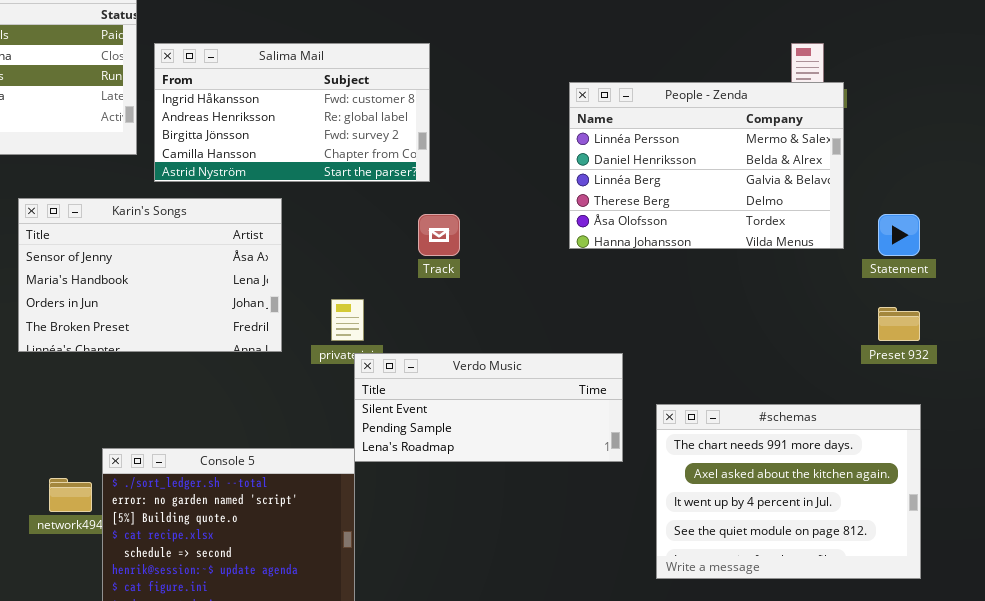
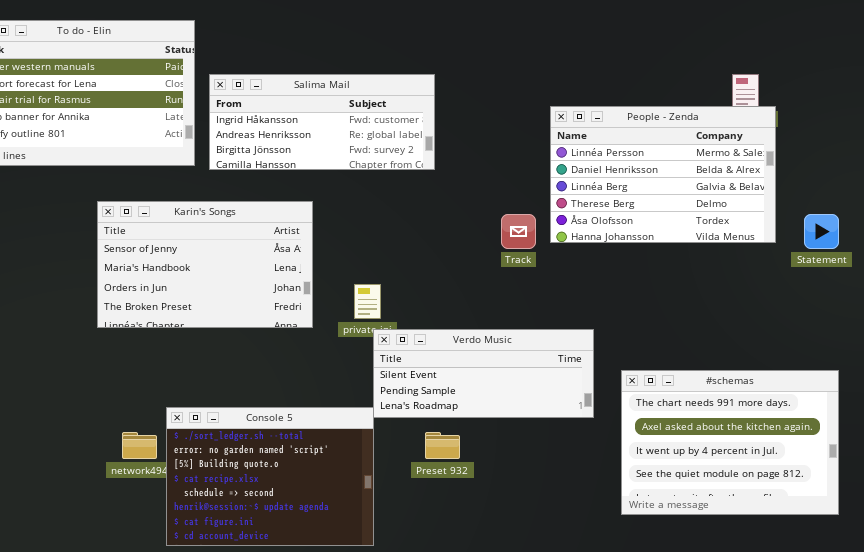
Salima Mail: [154,43,430,182] -> [209,74,435,170], resized
Track: [418,214,460,256] -> [501,214,536,249], moved
Preset 932: [878,307,920,341] -> [425,432,460,459], moved

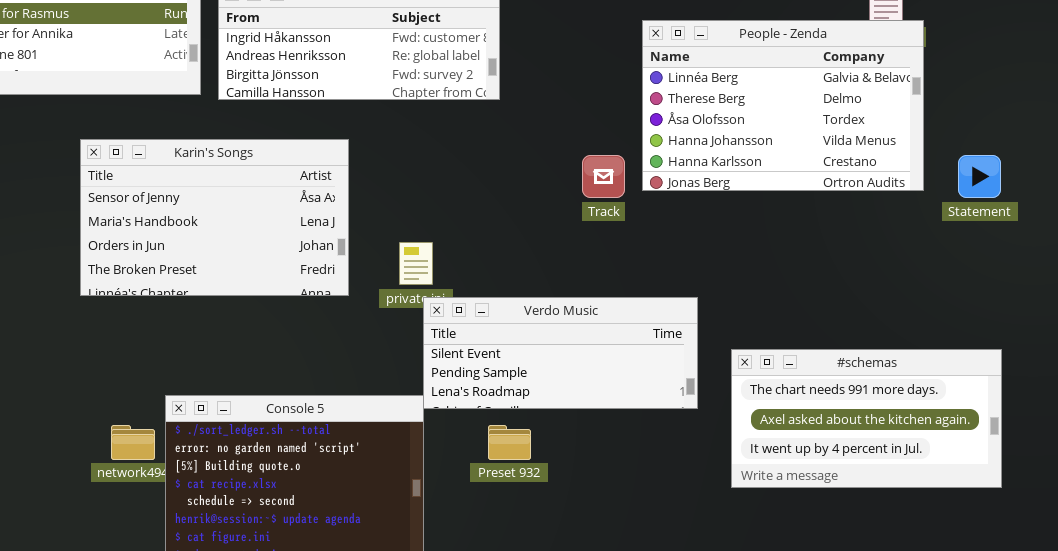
People - Zenda: [550,106,776,243] -> [642,20,924,191], scrolled down 2 rows
#schemas: [621,370,839,515] -> [731,349,1002,488], resized

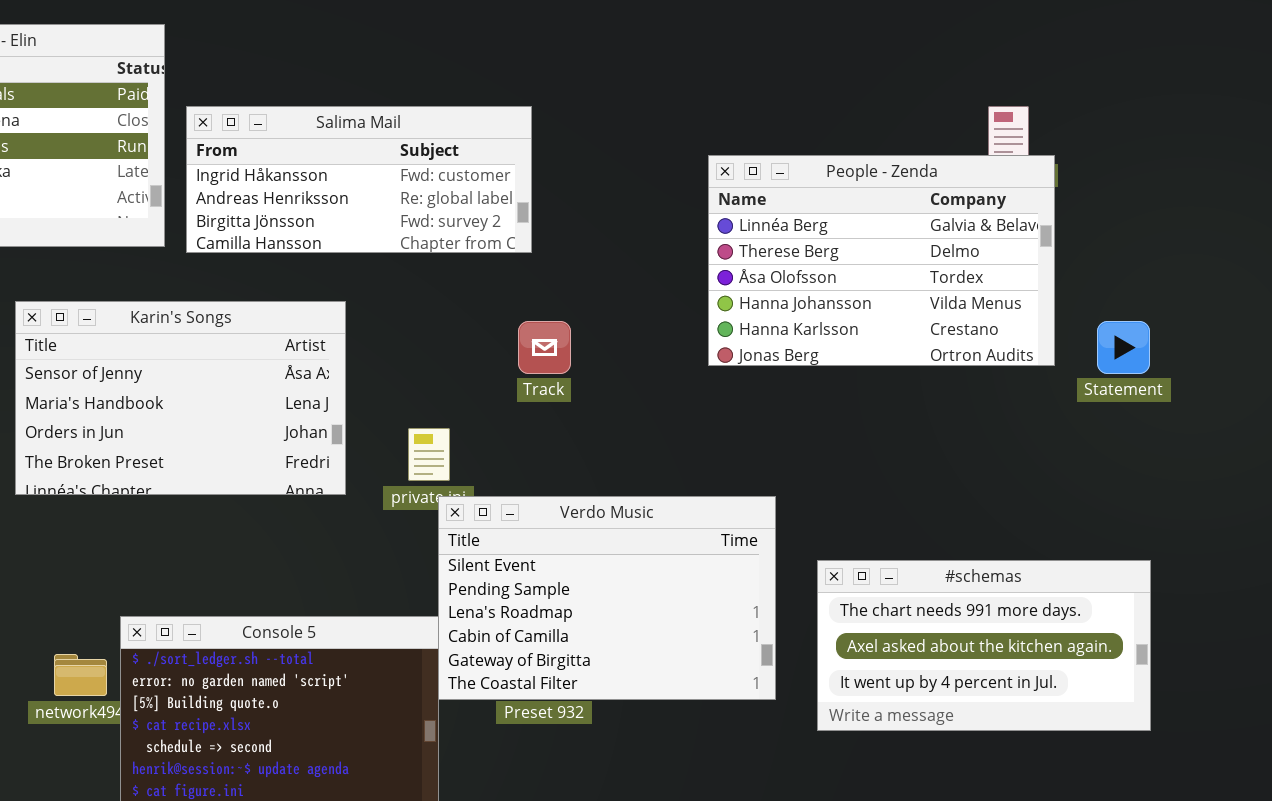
Track: [582,155,625,198] -> [518,321,571,374], moved
Verdo Music: [423,297,698,409] -> [438,496,776,700], resized

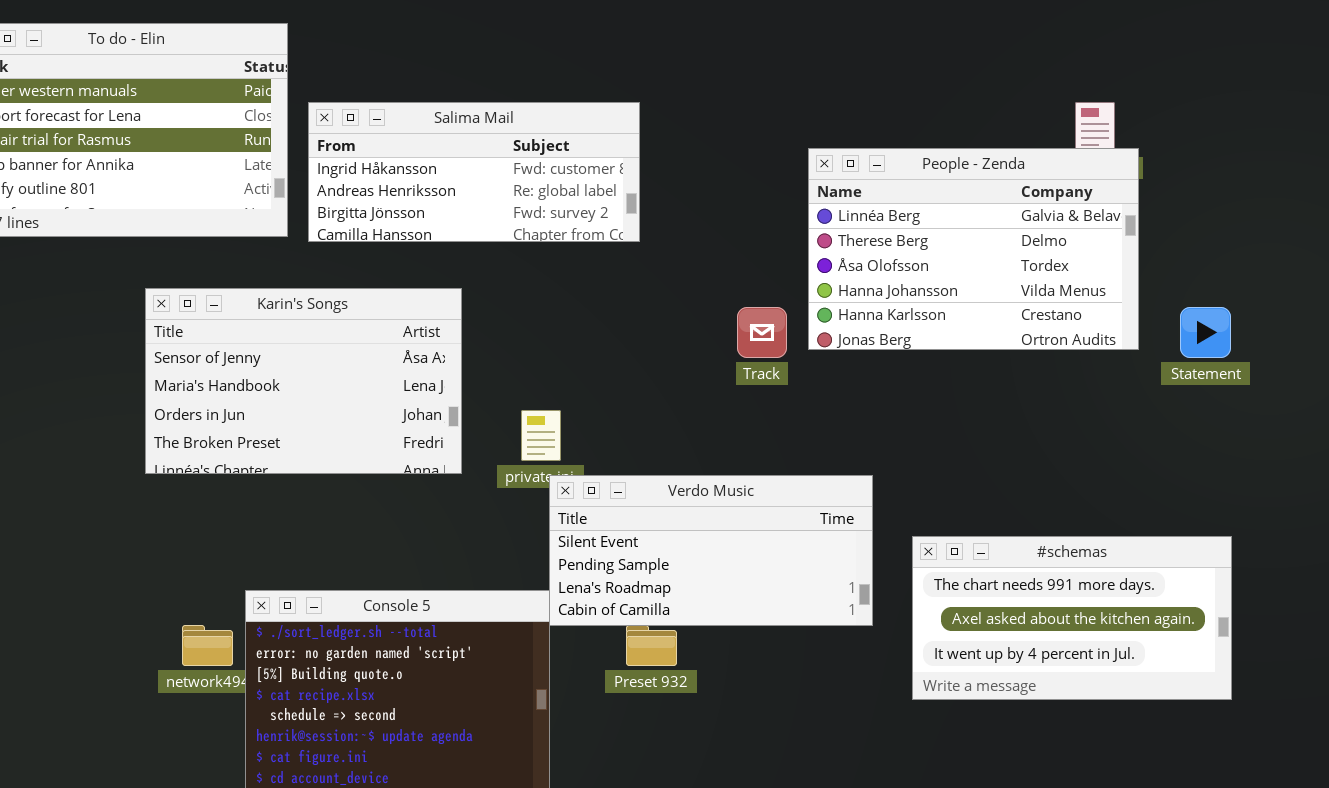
Track: [518,321,571,374] -> [737,307,787,358], moved
Verdo Music: [438,496,776,700] -> [549,475,873,626], resized

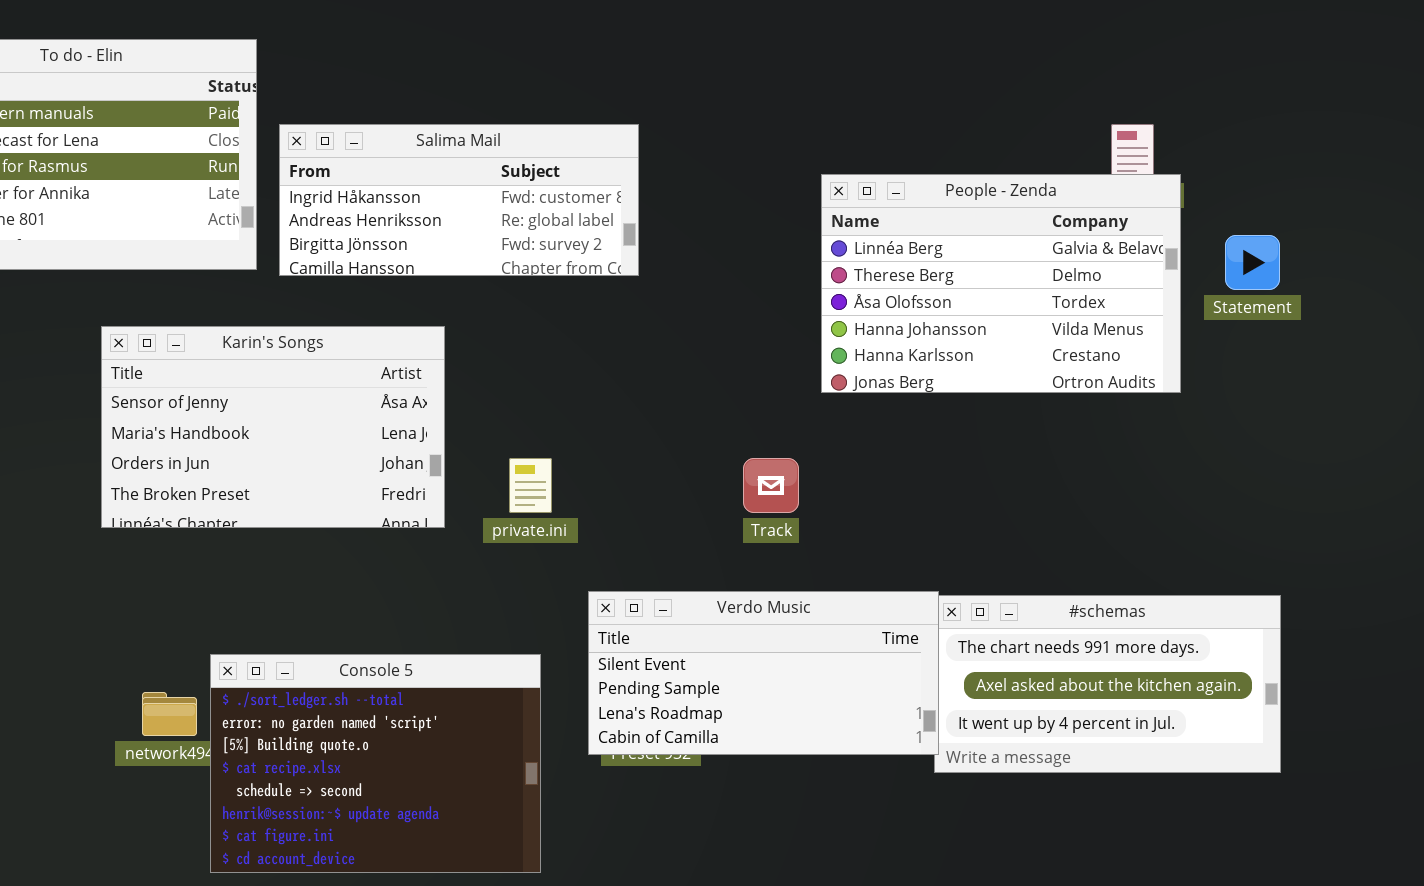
Track: [737,307,787,358] -> [743,458,799,513], moved
Statement: [1180,307,1231,358] -> [1225,235,1280,290], moved
Verdo Music: [549,475,873,626] -> [588,591,939,755], moved

